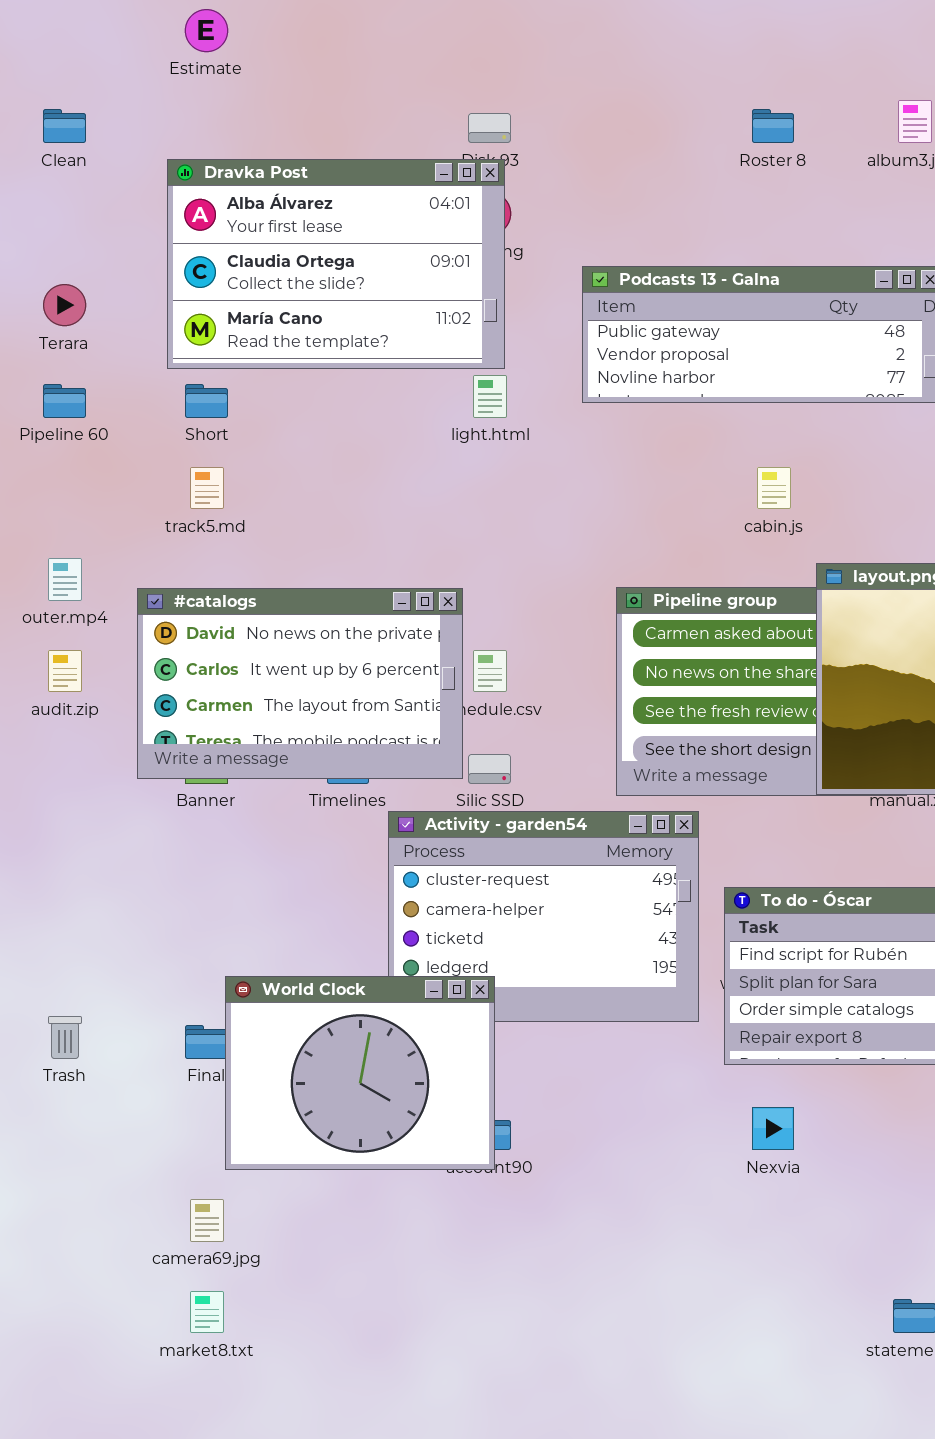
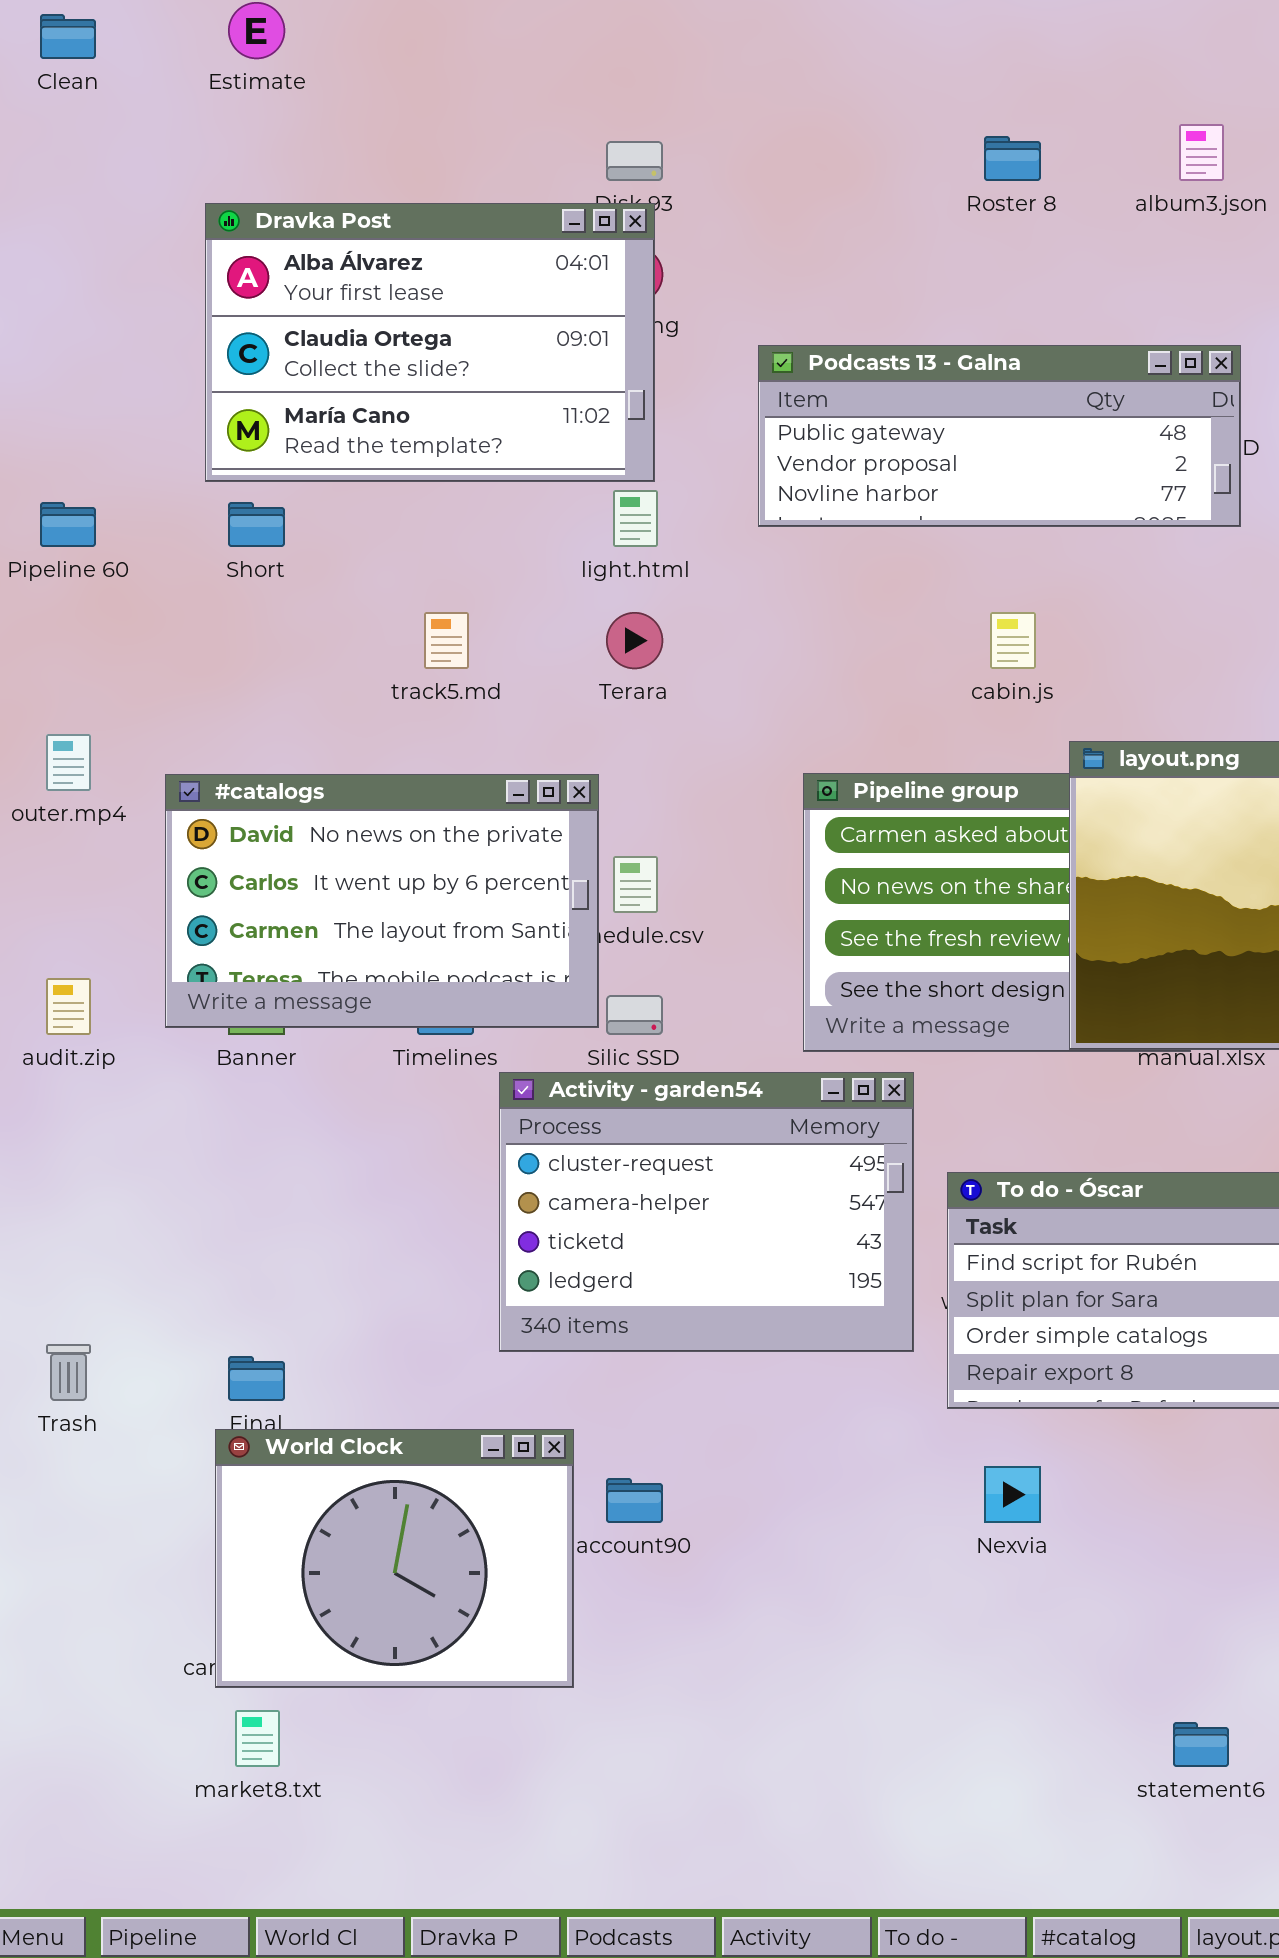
Clean: [43,109,86,143] -> [40,14,96,59], moved
Terara: [43,284,86,326] -> [606,612,663,669], moved
track5.md: [190,467,224,509] -> [424,612,469,669], moved
audit.zip: [48,650,82,692] -> [46,978,91,1035], moved
World Clock: [225,976,495,1170] -> [215,1429,574,1688], moved

